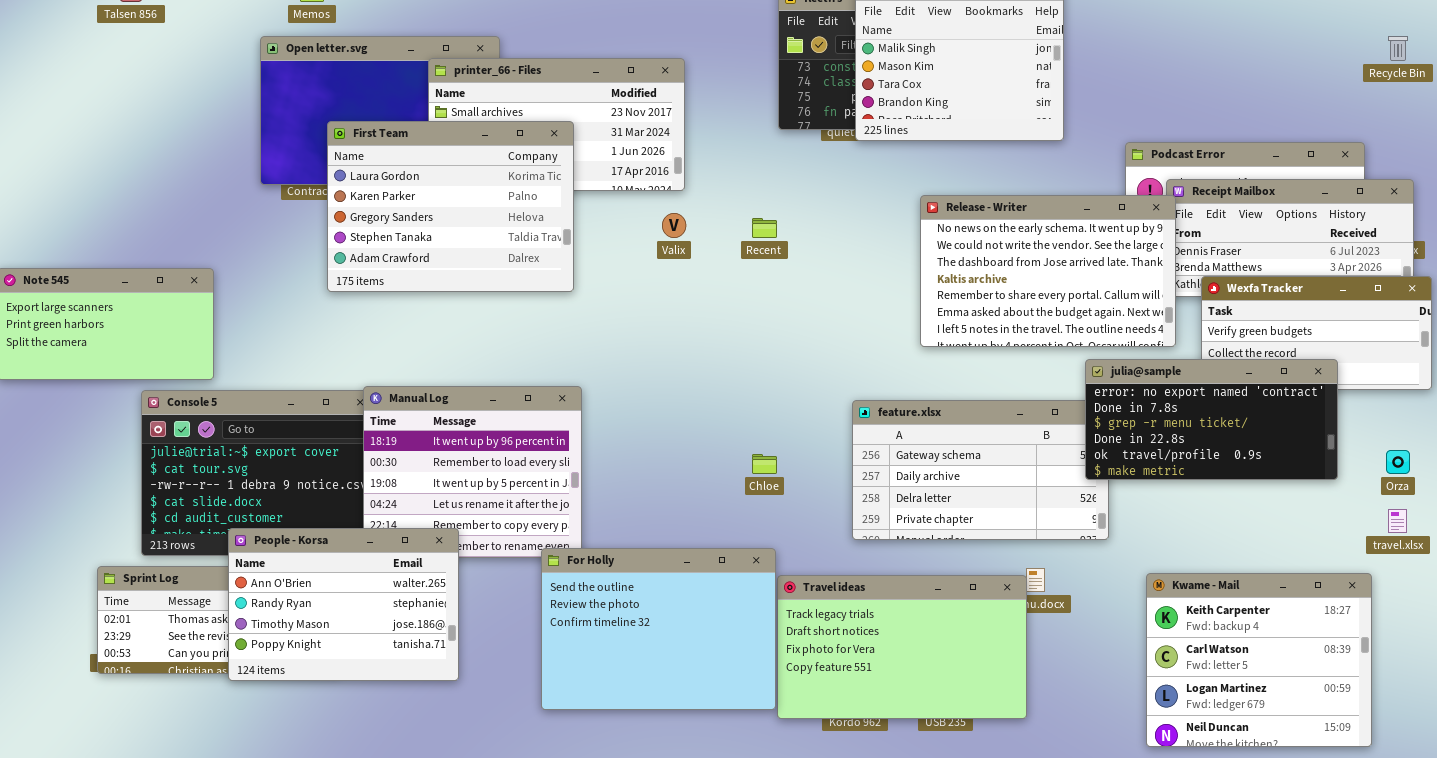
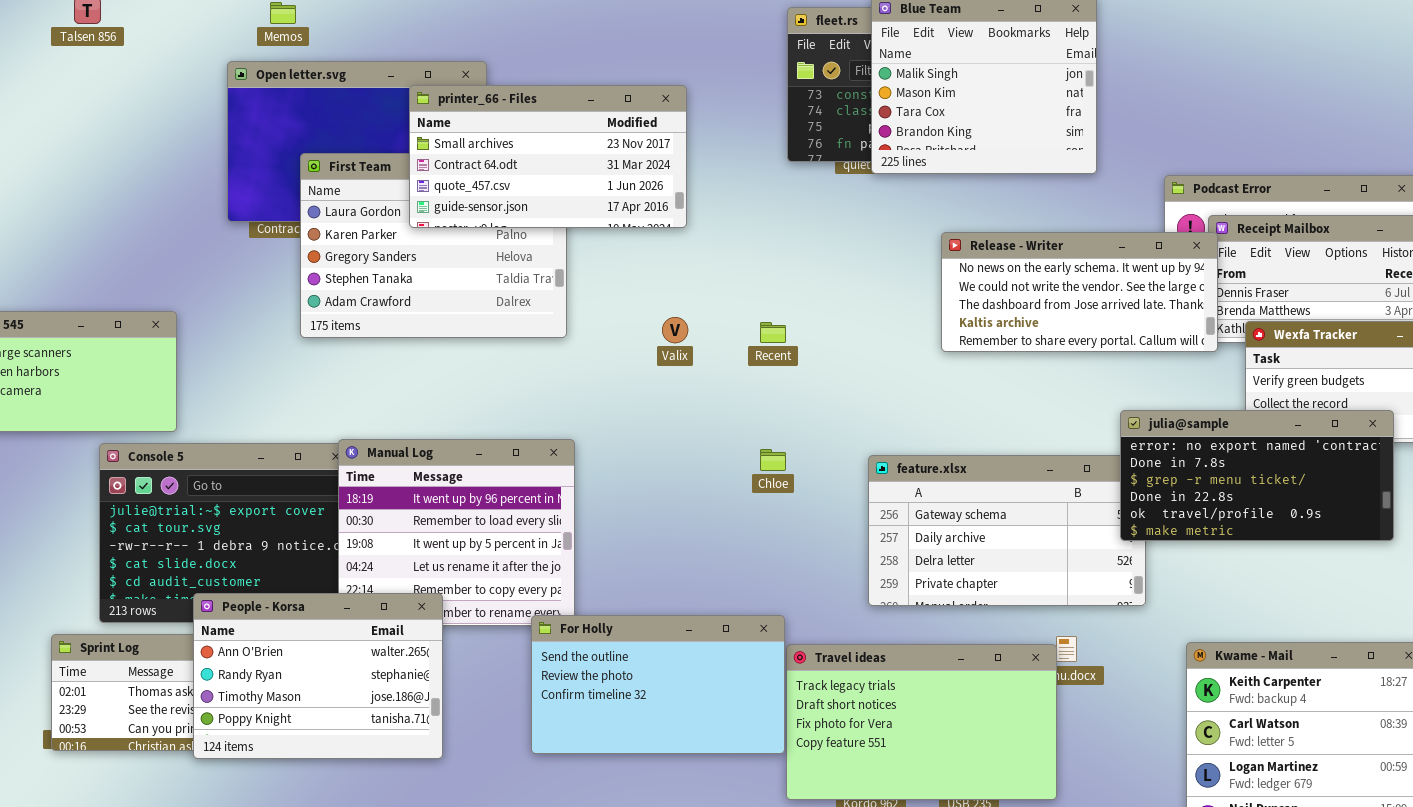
printer_66 - Files: [428,58,685,191] -> [409,85,687,228], raised
Release - Writer: [920,195,1176,347] -> [941,232,1218,352], resized
Valix: [662,213,686,238] -> [662,317,688,343], moved
Recent: [752,218,777,238] -> [760,322,786,343], moved
Chloe: [752,454,777,474] -> [760,449,786,471], moved
For Holly: [541,548,776,710] -> [531,615,785,754], resized

